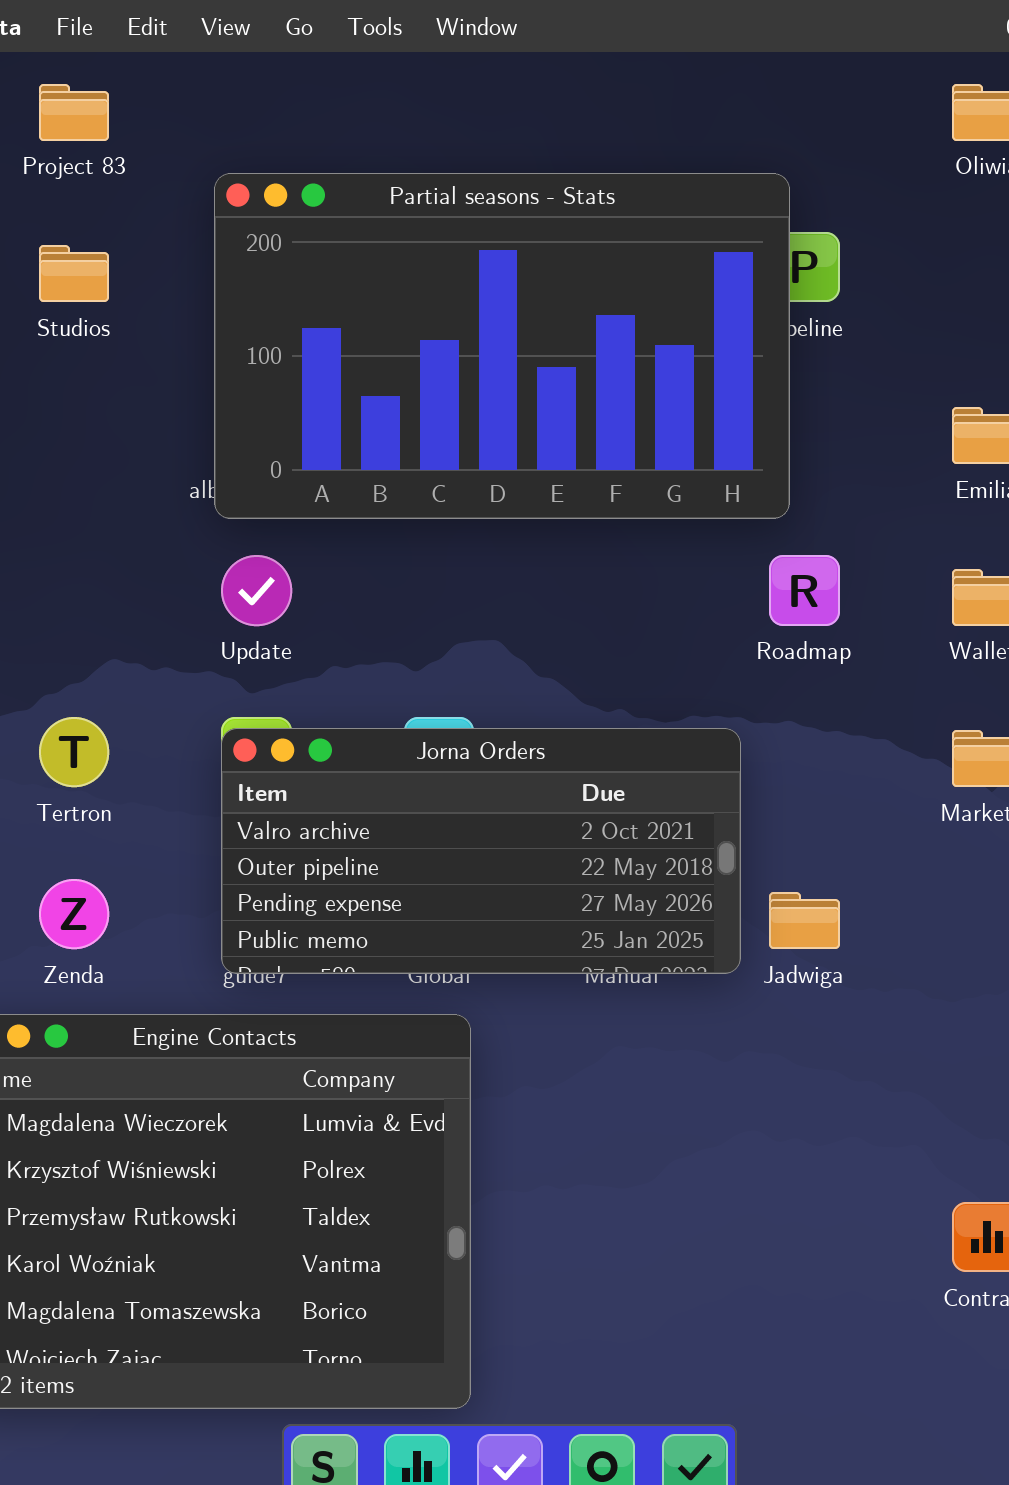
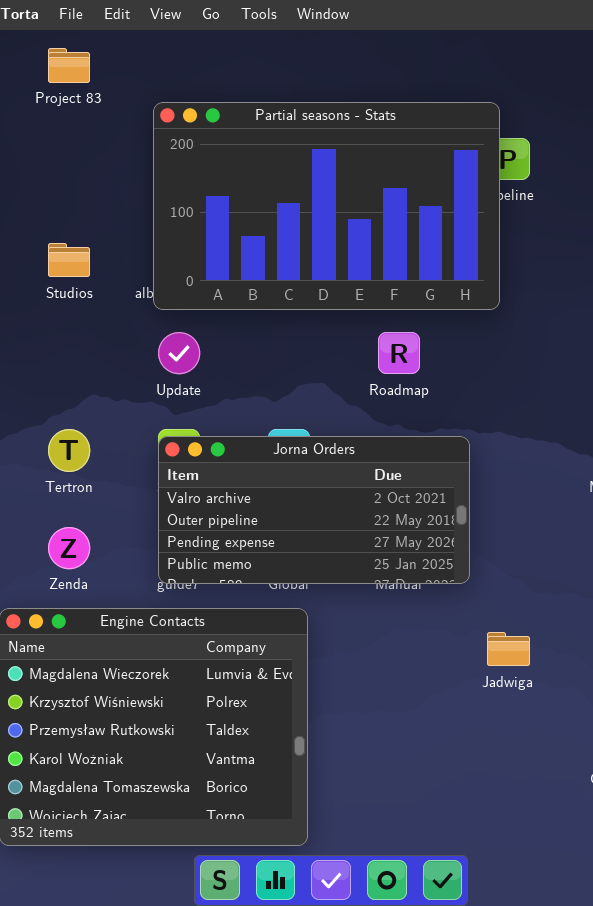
Studios: [39,245,109,302] -> [48,243,90,277], moved
Roadmap: [769,555,840,626] -> [378,332,420,374], moved
Jadwiga: [769,892,840,949] -> [487,632,530,666], moved

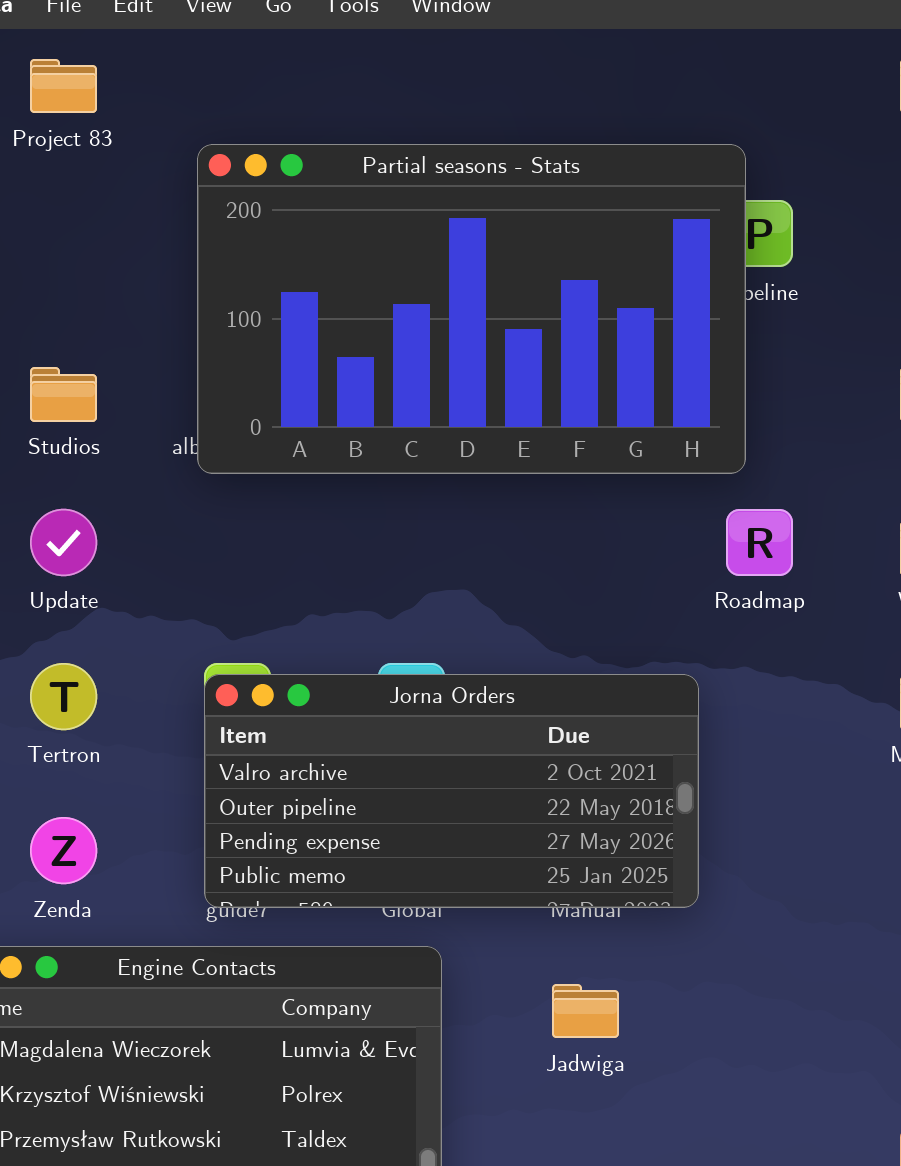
Update: [158,332,200,374] -> [30,509,97,576], moved
Roadmap: [378,332,420,374] -> [726,509,793,576], moved
Jadwiga: [487,632,530,666] -> [552,984,619,1038], moved

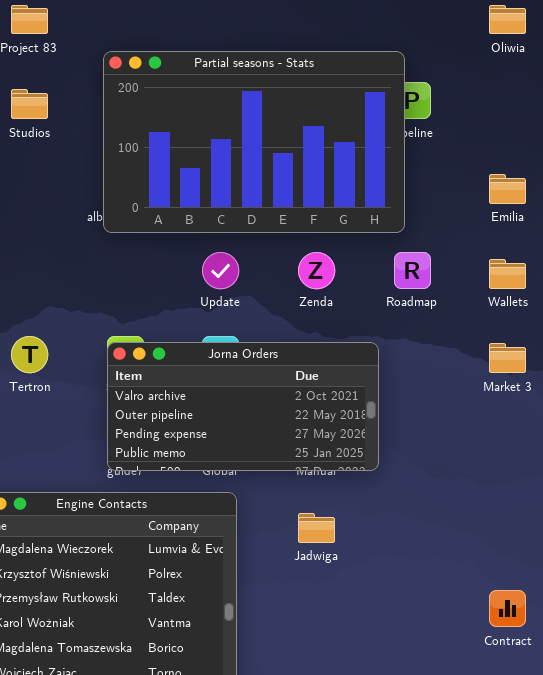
Studios: [30,367,97,422] -> [11,89,48,119], moved
Update: [30,509,97,576] -> [202,252,239,289], moved
Zenda: [30,817,97,884] -> [298,252,335,289], moved

